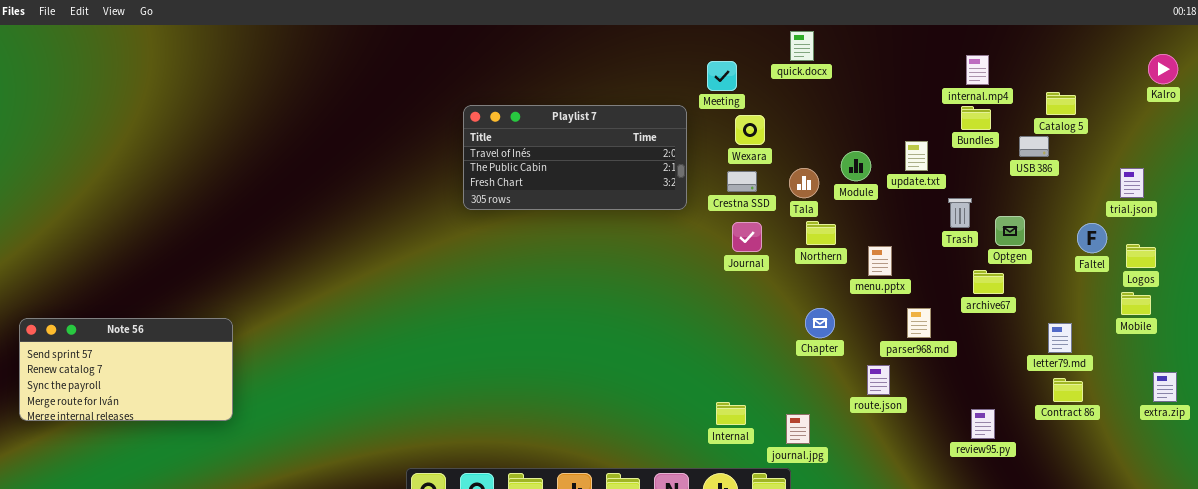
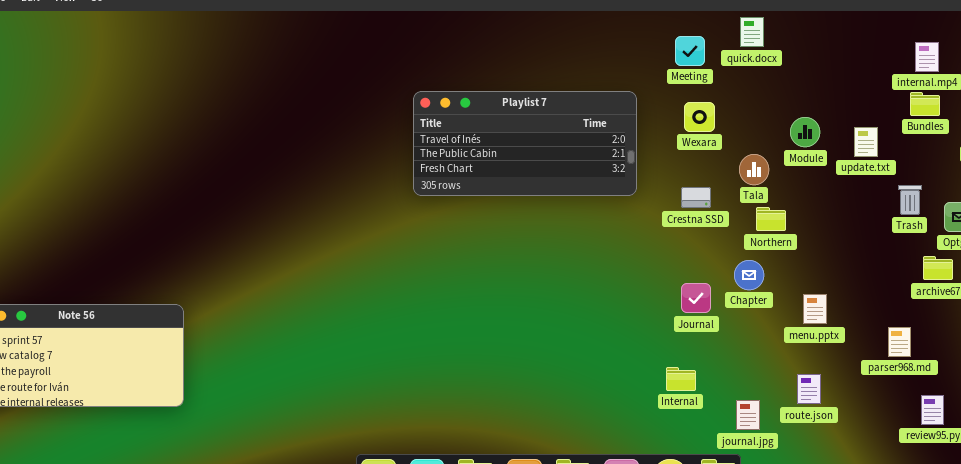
Meeting: [707,61,737,91] -> [675,36,705,66], moved
Module: [841,151,871,181] -> [790,117,820,147], moved
Crestna SSD: [727,171,757,192] -> [681,187,711,208], moved
Journal: [732,222,762,252] -> [681,283,711,313], moved
menu.pptx: [868,246,892,276] -> [803,294,827,324], moved
Chapter: [805,308,835,338] -> [734,260,764,290], moved
parser968.md: [907,308,931,338] -> [888,327,911,357], moved
route.json: [867,365,890,395] -> [797,374,821,404], moved
Internal: [716,402,746,425] -> [666,367,696,391], moved

